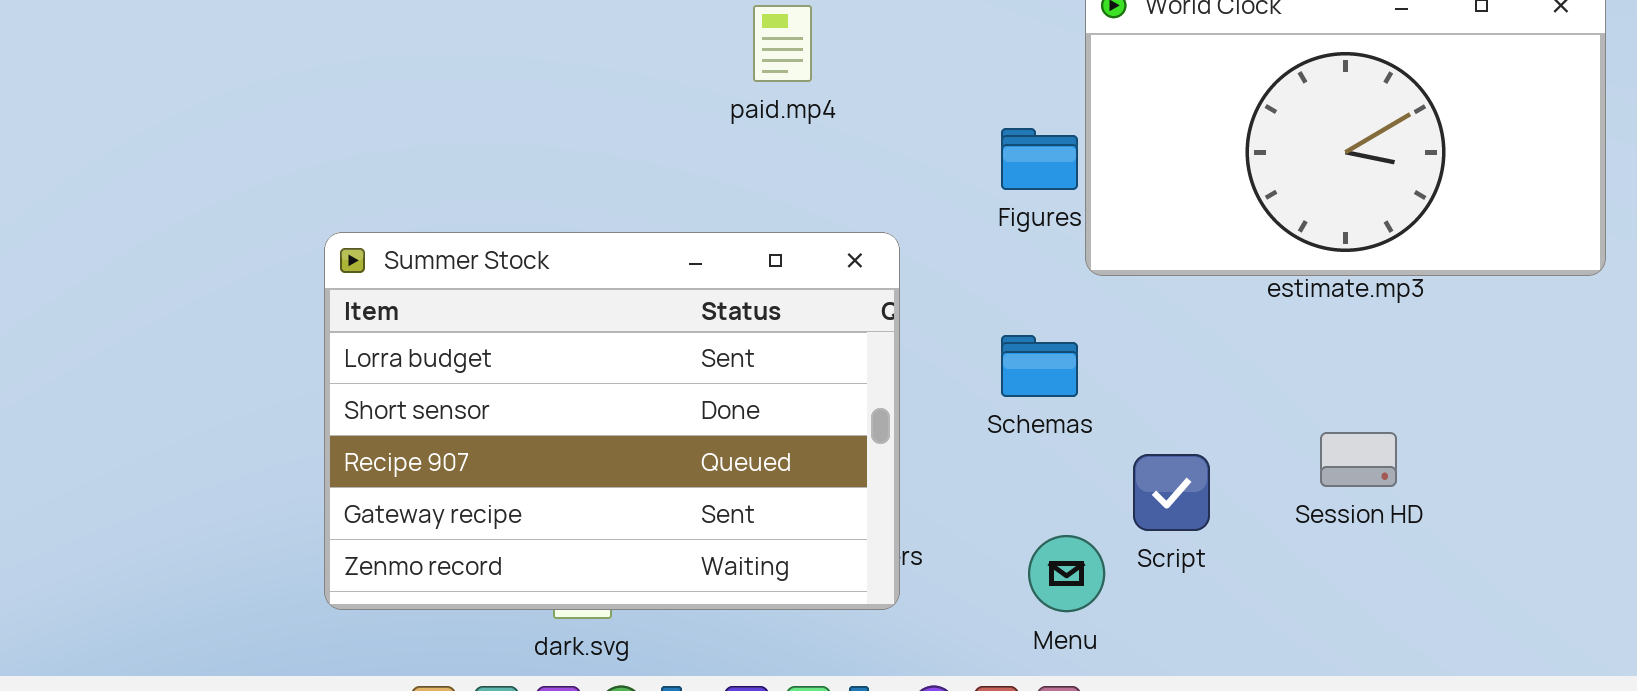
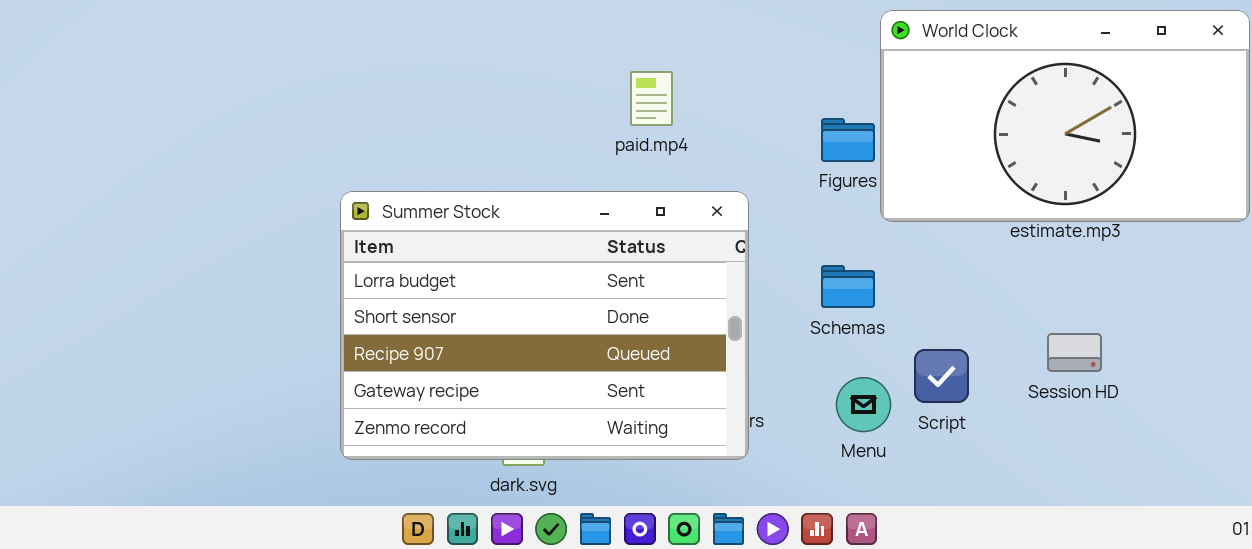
paid.mp4: [753,5,812,82] -> [630,71,673,126], moved
Menu: [1028,535,1105,612] -> [836,377,891,432], moved

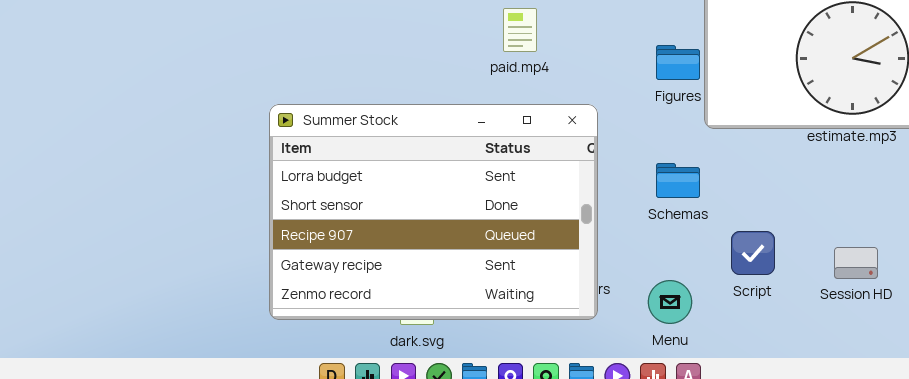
Session HD: [1047,333,1102,372] -> [834,247,878,279], moved
Menu: [836,377,891,432] -> [648,280,692,324], moved

